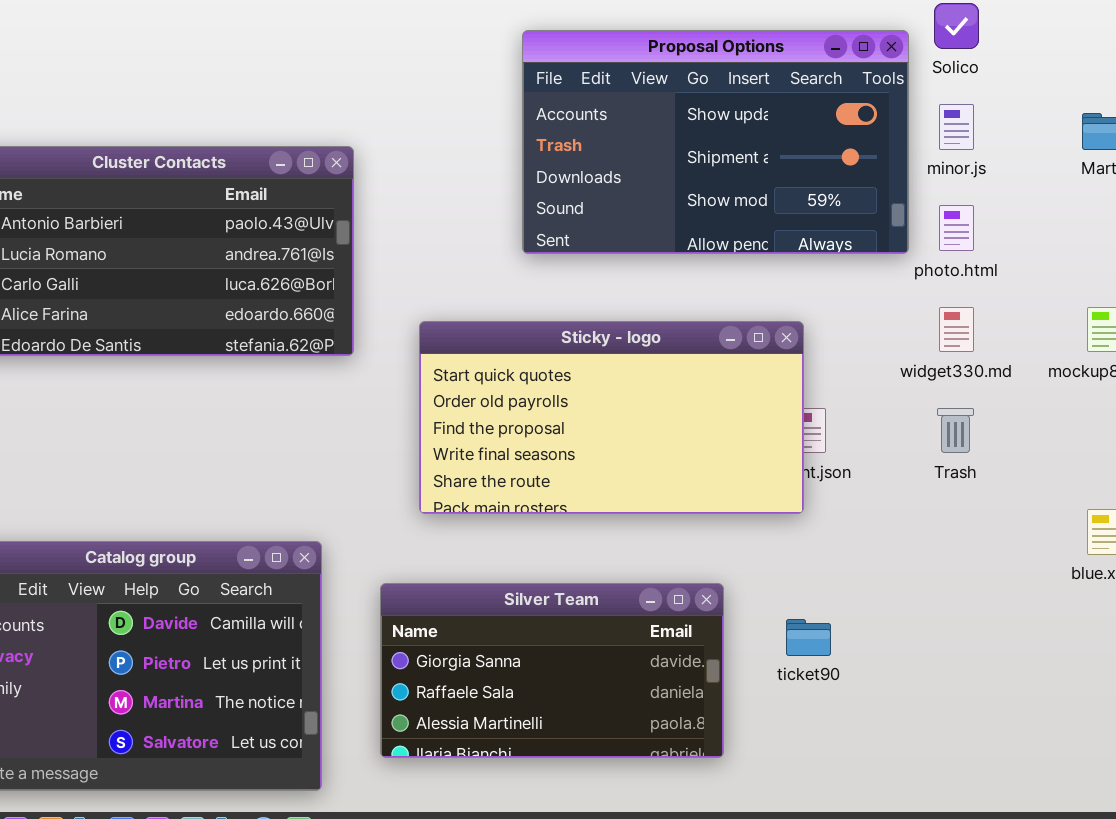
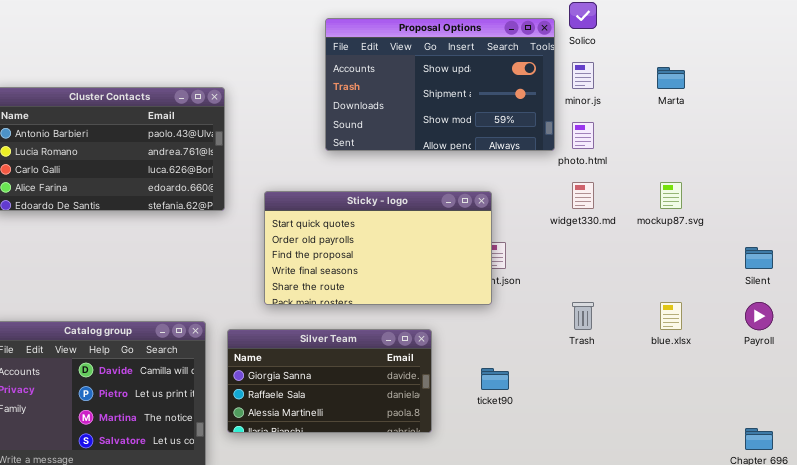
Trash: [937,408,974,453] -> [572,302,594,330], moved
Silver Team: [380,583,724,758] -> [227,329,432,433], moved

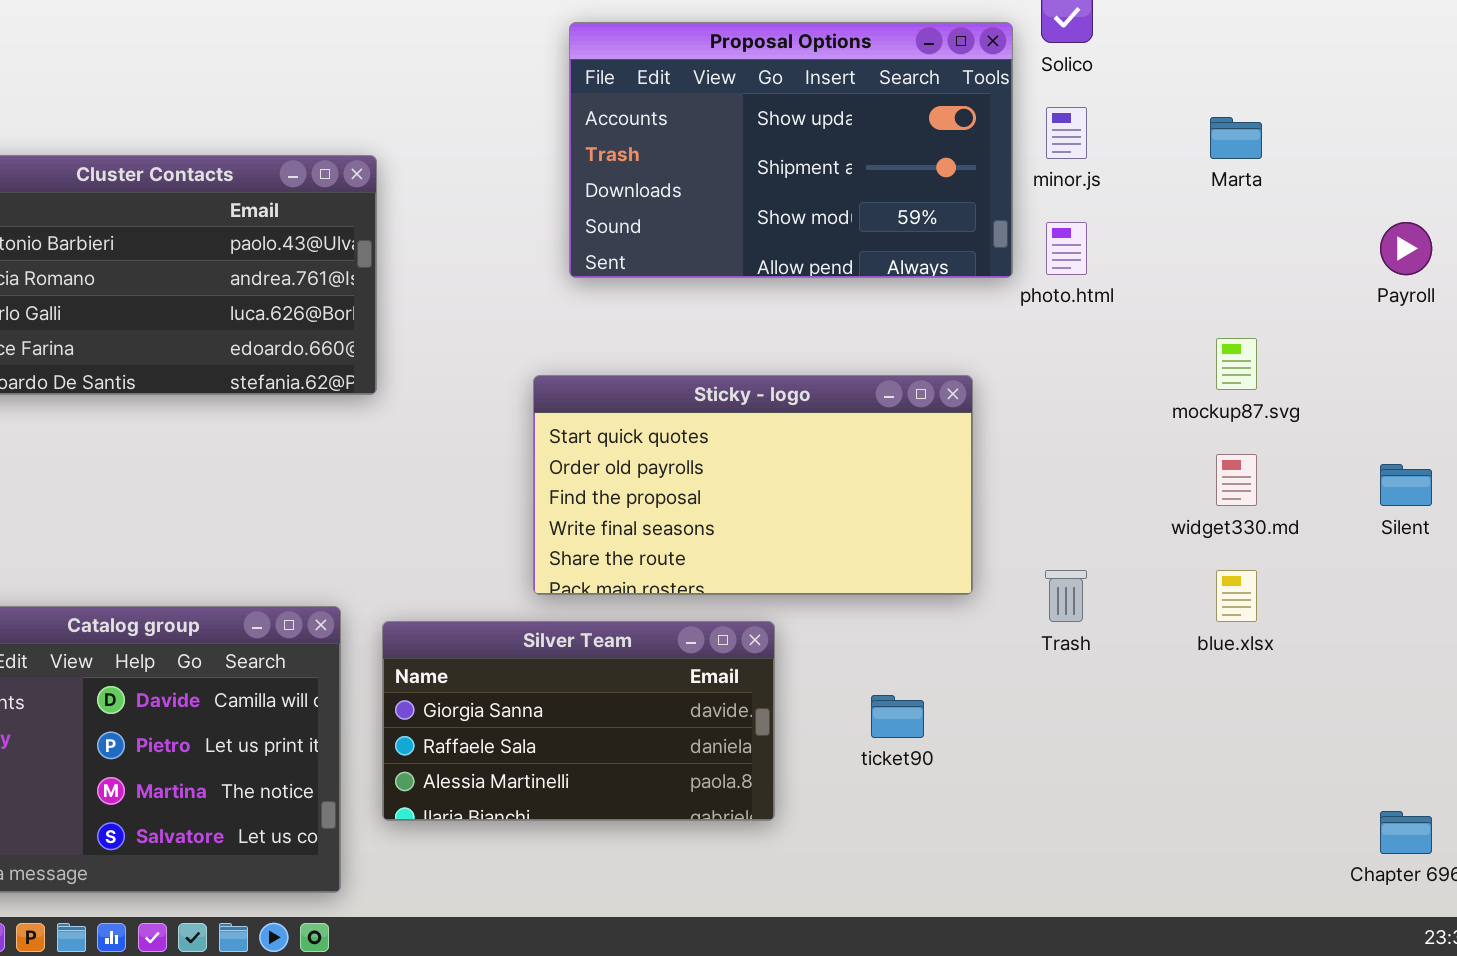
widget330.md: [572,182,594,209] -> [1216,454,1257,506], moved
Sticky - logo: [264,191,492,305] -> [533,375,973,595], moved
Payroll: [745,302,773,330] -> [1380,222,1432,275], moved

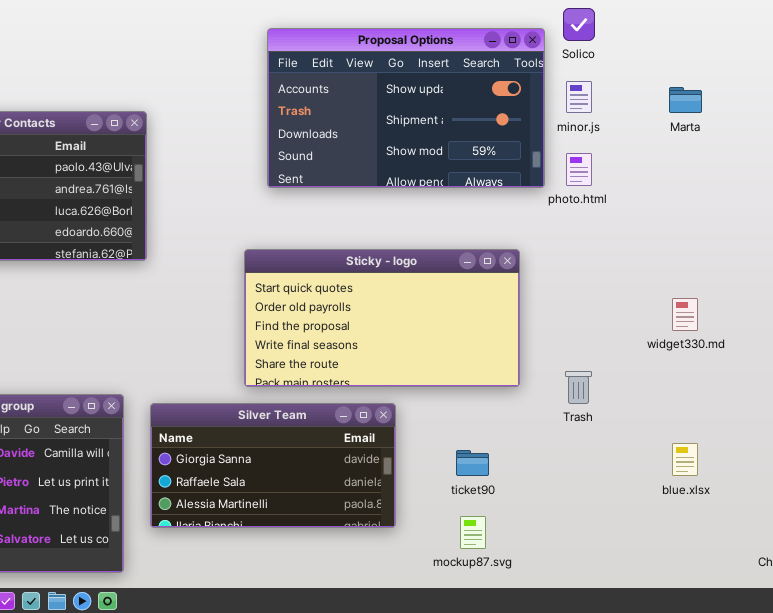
mockup87.svg: [1216,338,1257,390] -> [460,516,486,549], moved
blue.xlsx: [1216,570,1257,622] -> [672,443,698,476], moved

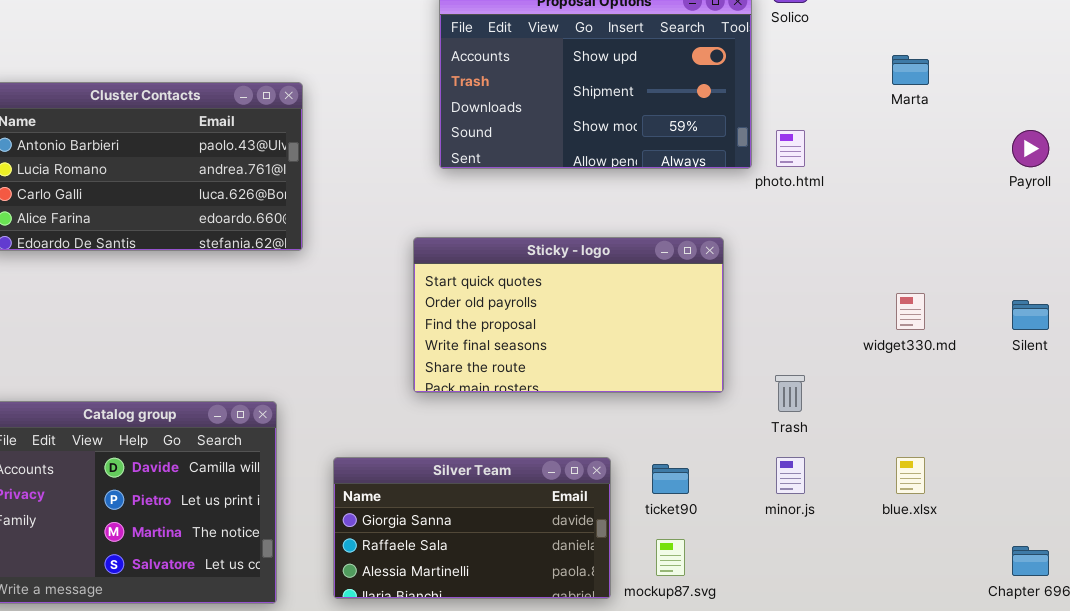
minor.js: [566,81,592,113] -> [776,457,805,494], moved
Silver Team: [150,403,396,528] -> [333,457,611,599], moved

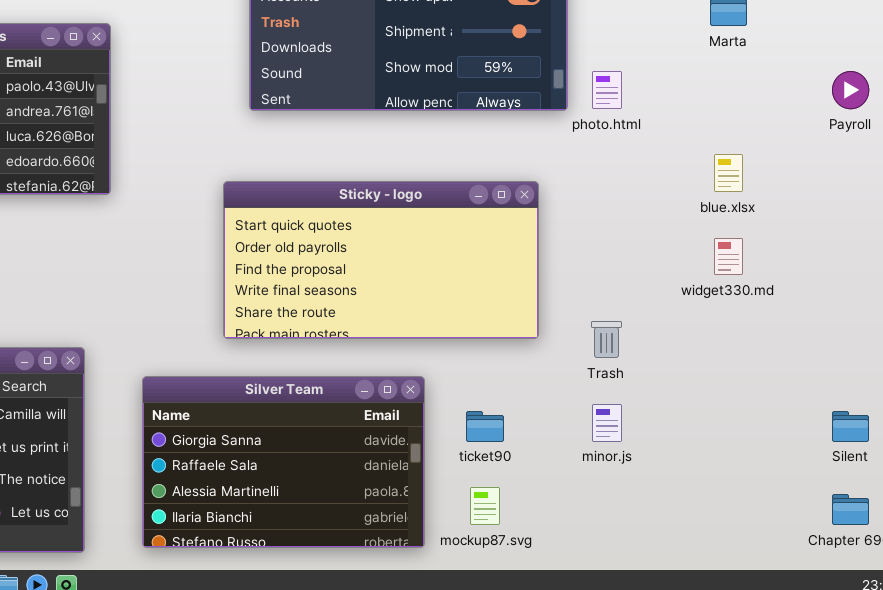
Silent: [1012,300,1049,330] -> [832,411,869,442], moved
Silver Team: [333,457,611,599] -> [142,376,425,548], resized
blue.xlsx: [896,457,925,494] -> [714,154,743,192], moved

